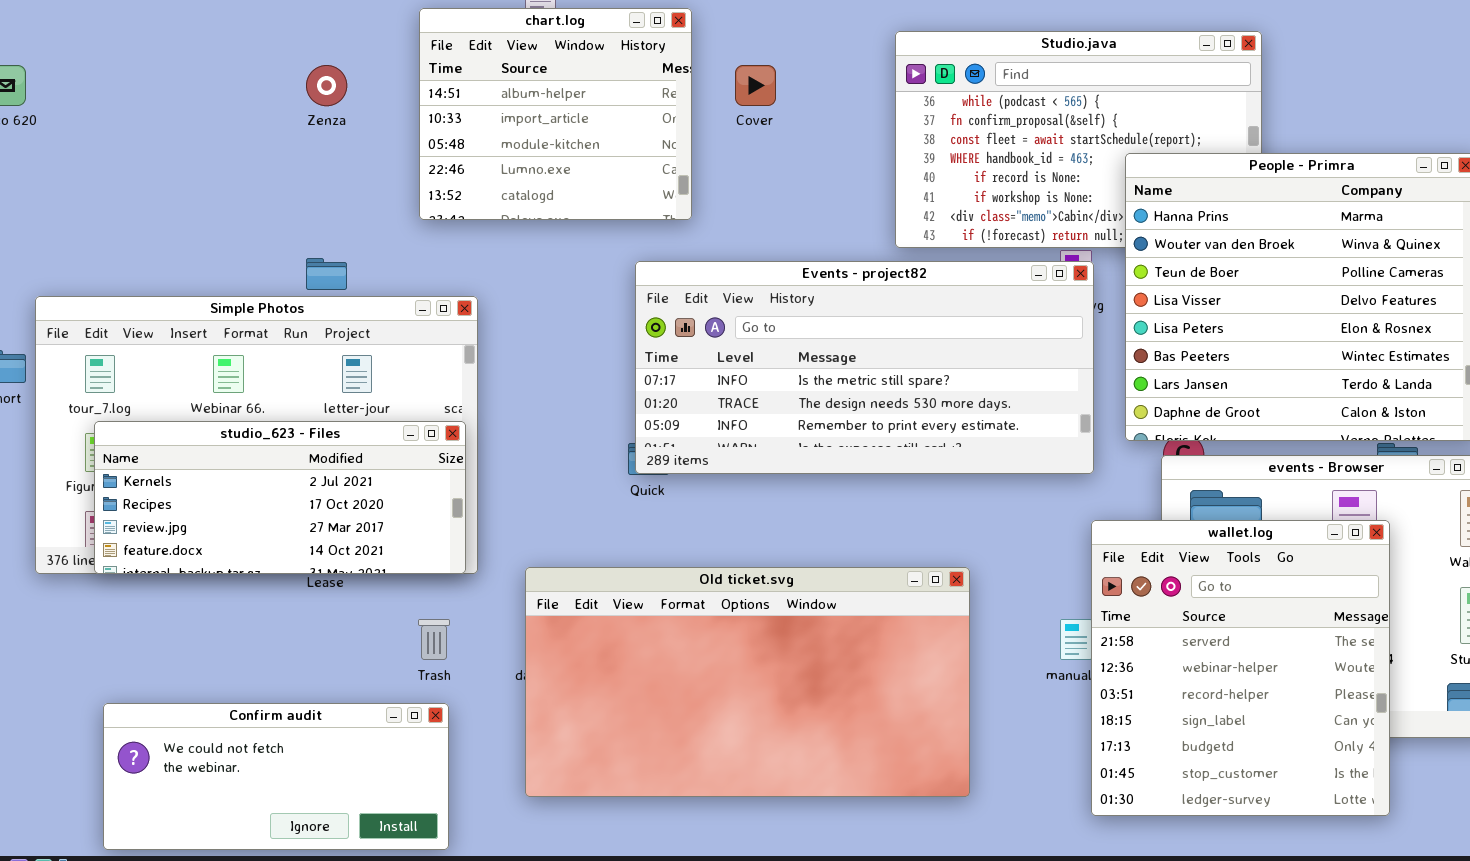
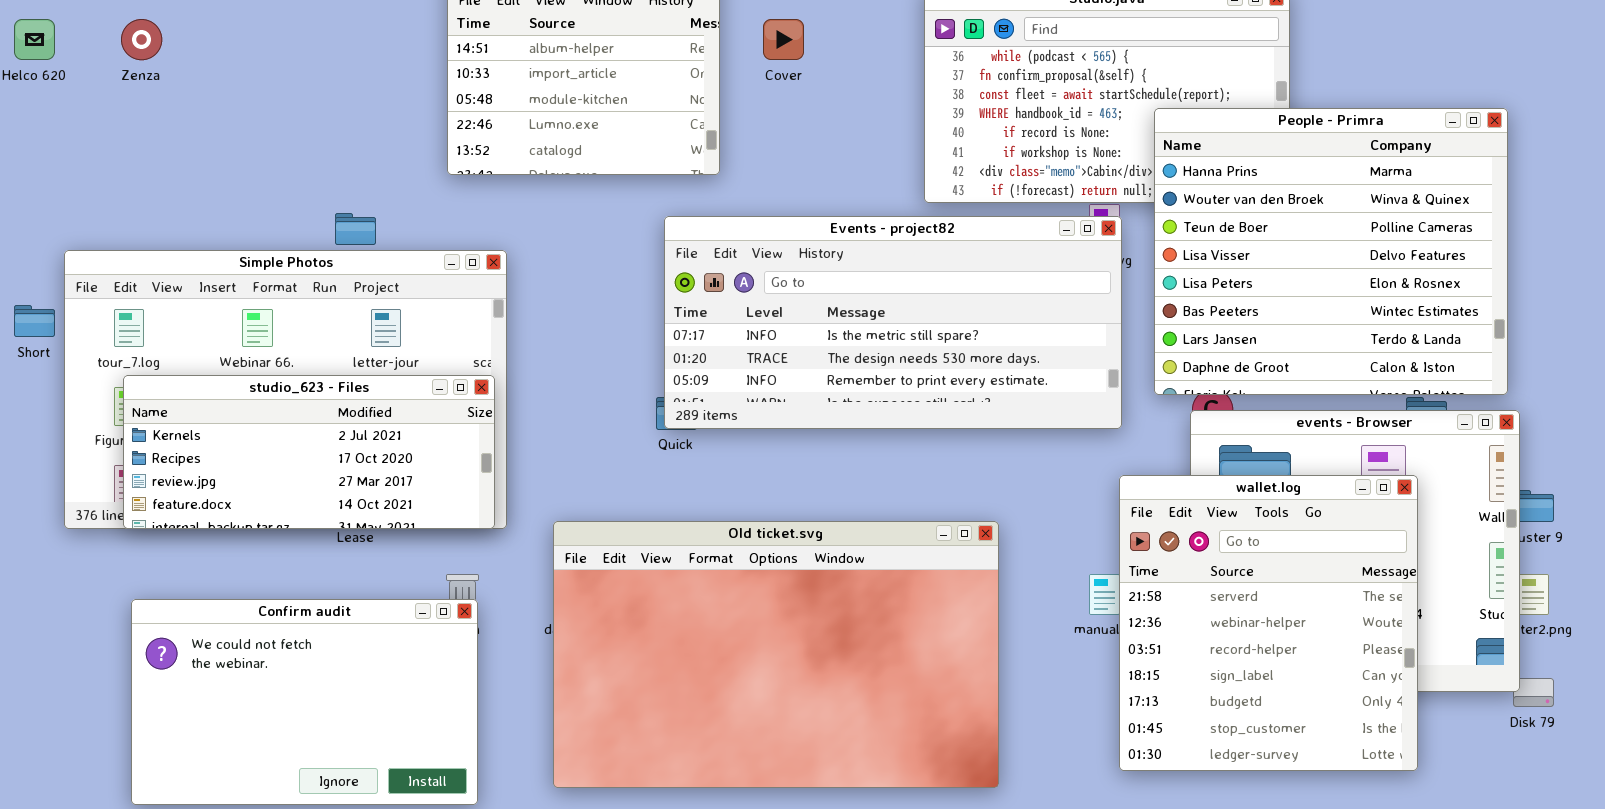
Zenza: [306,65,347,106] -> [121,19,162,60], moved
Old ticket.svg: [525,567,970,797] -> [553,521,999,788], resized
Confirm audit: [103,703,449,850] -> [131,599,478,805], resized

